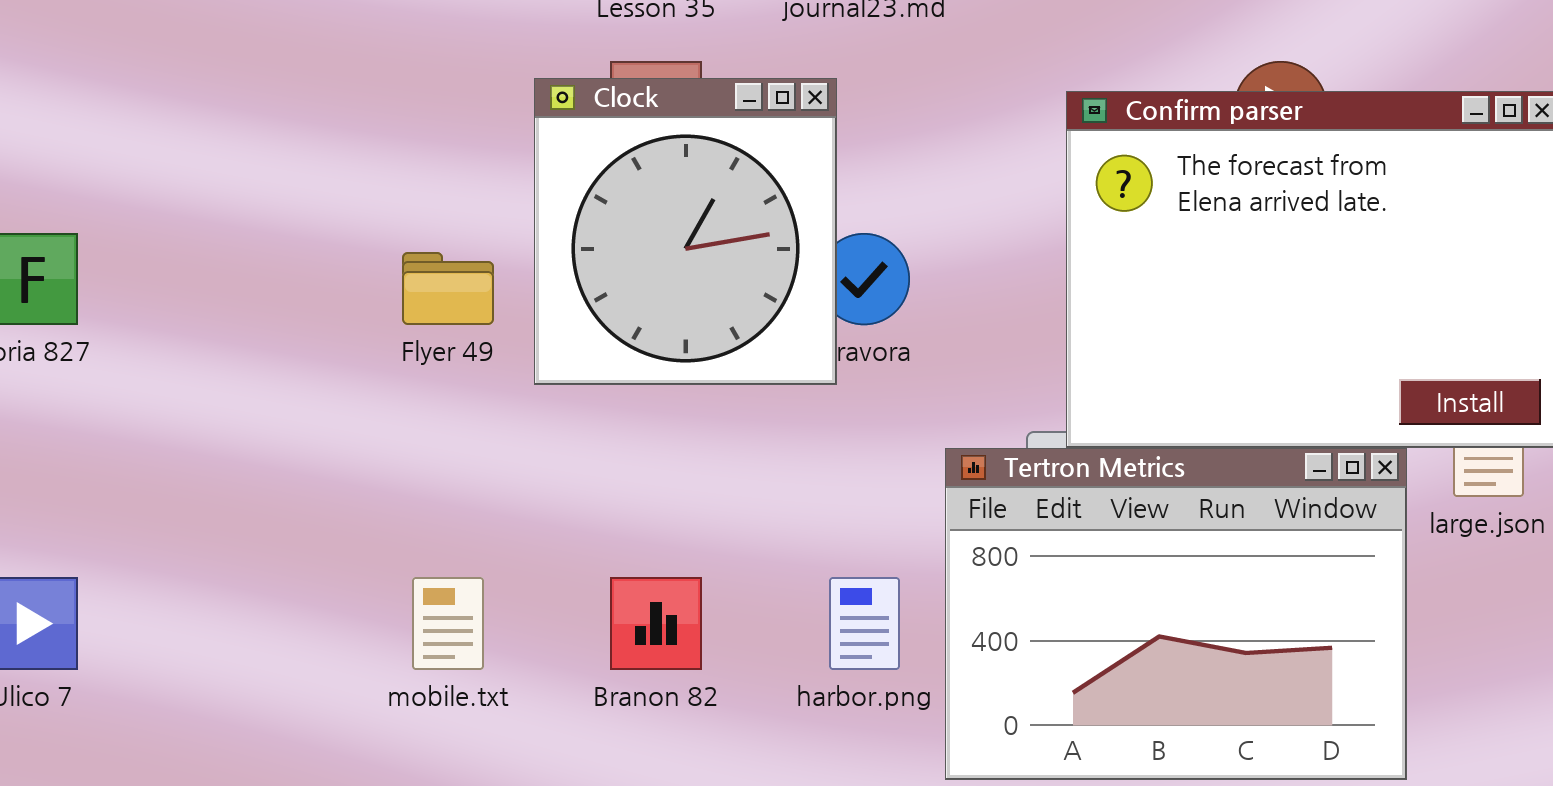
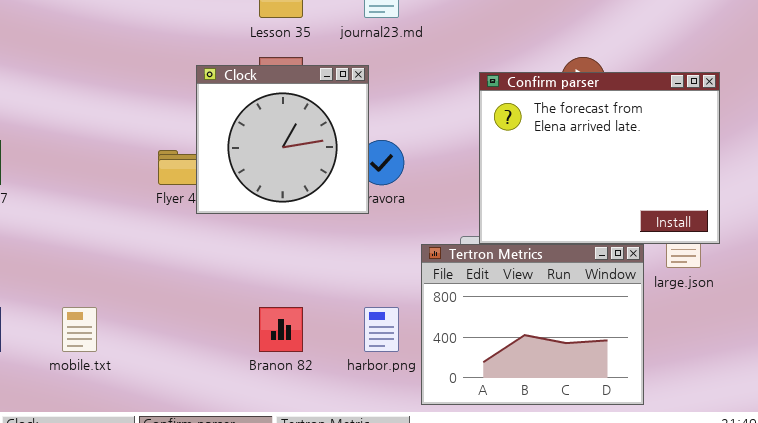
Clock: [534,78,837,385] -> [196,65,369,214], resized
mobile.txt: [412,577,484,670] -> [62,307,97,352], moved

